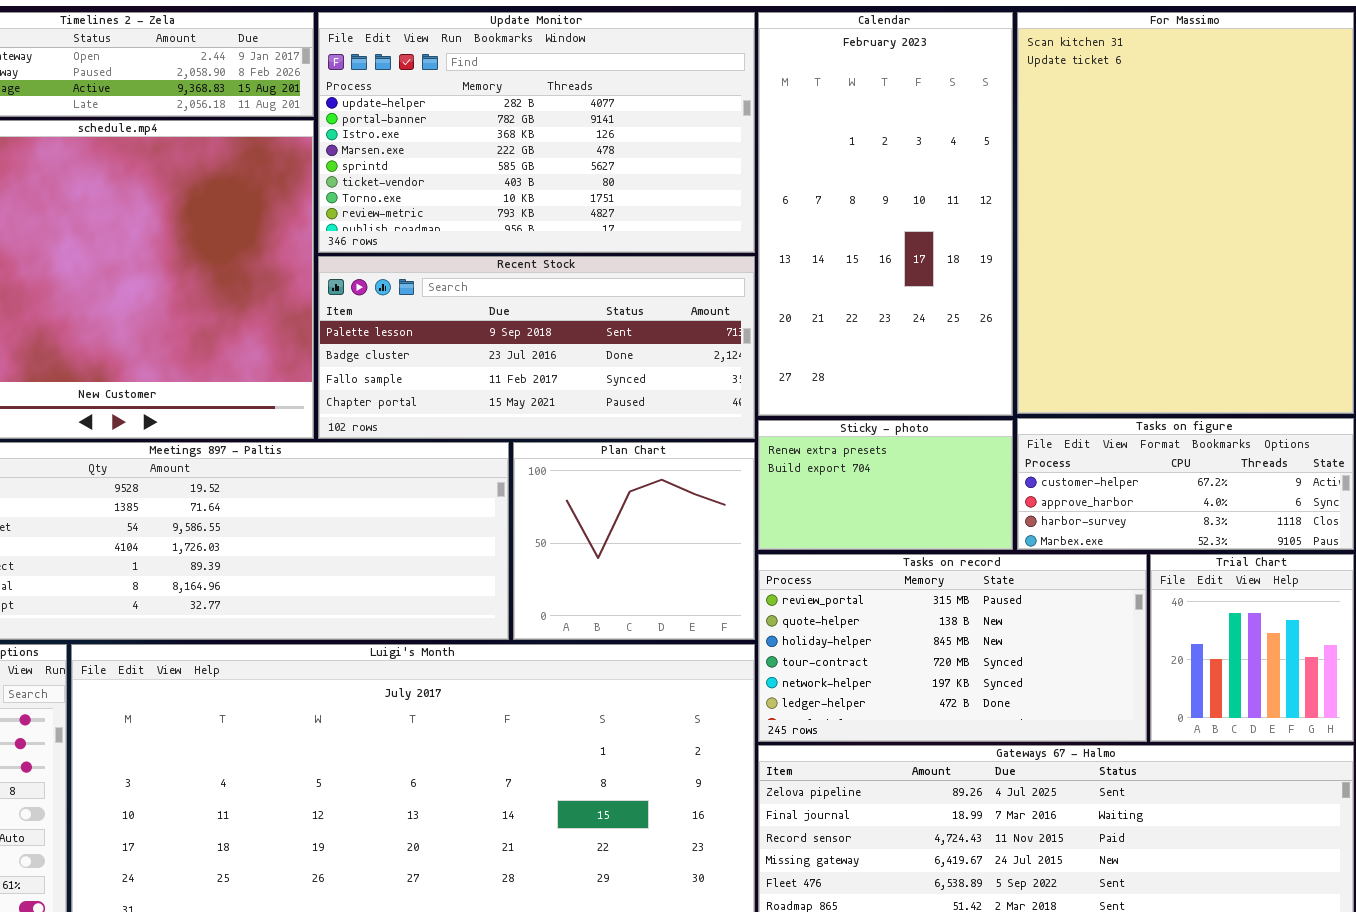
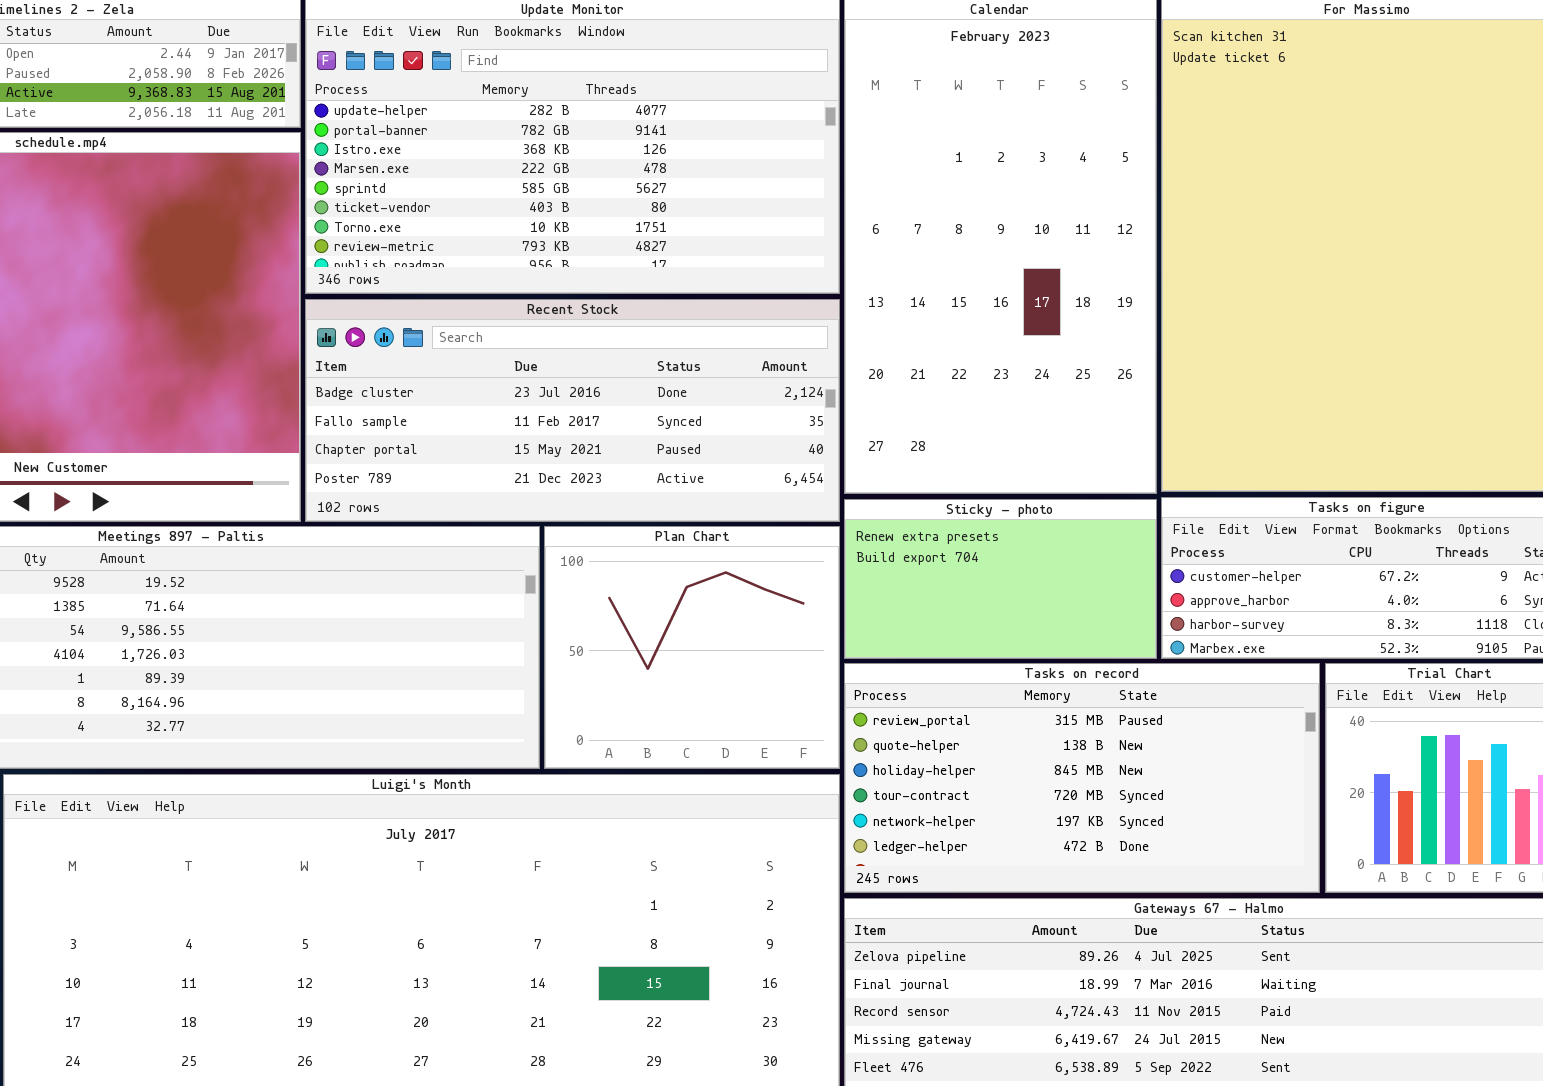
Recent Stock: [318,256,755,439] -> [305,299,840,522], scrolled down 1 row

